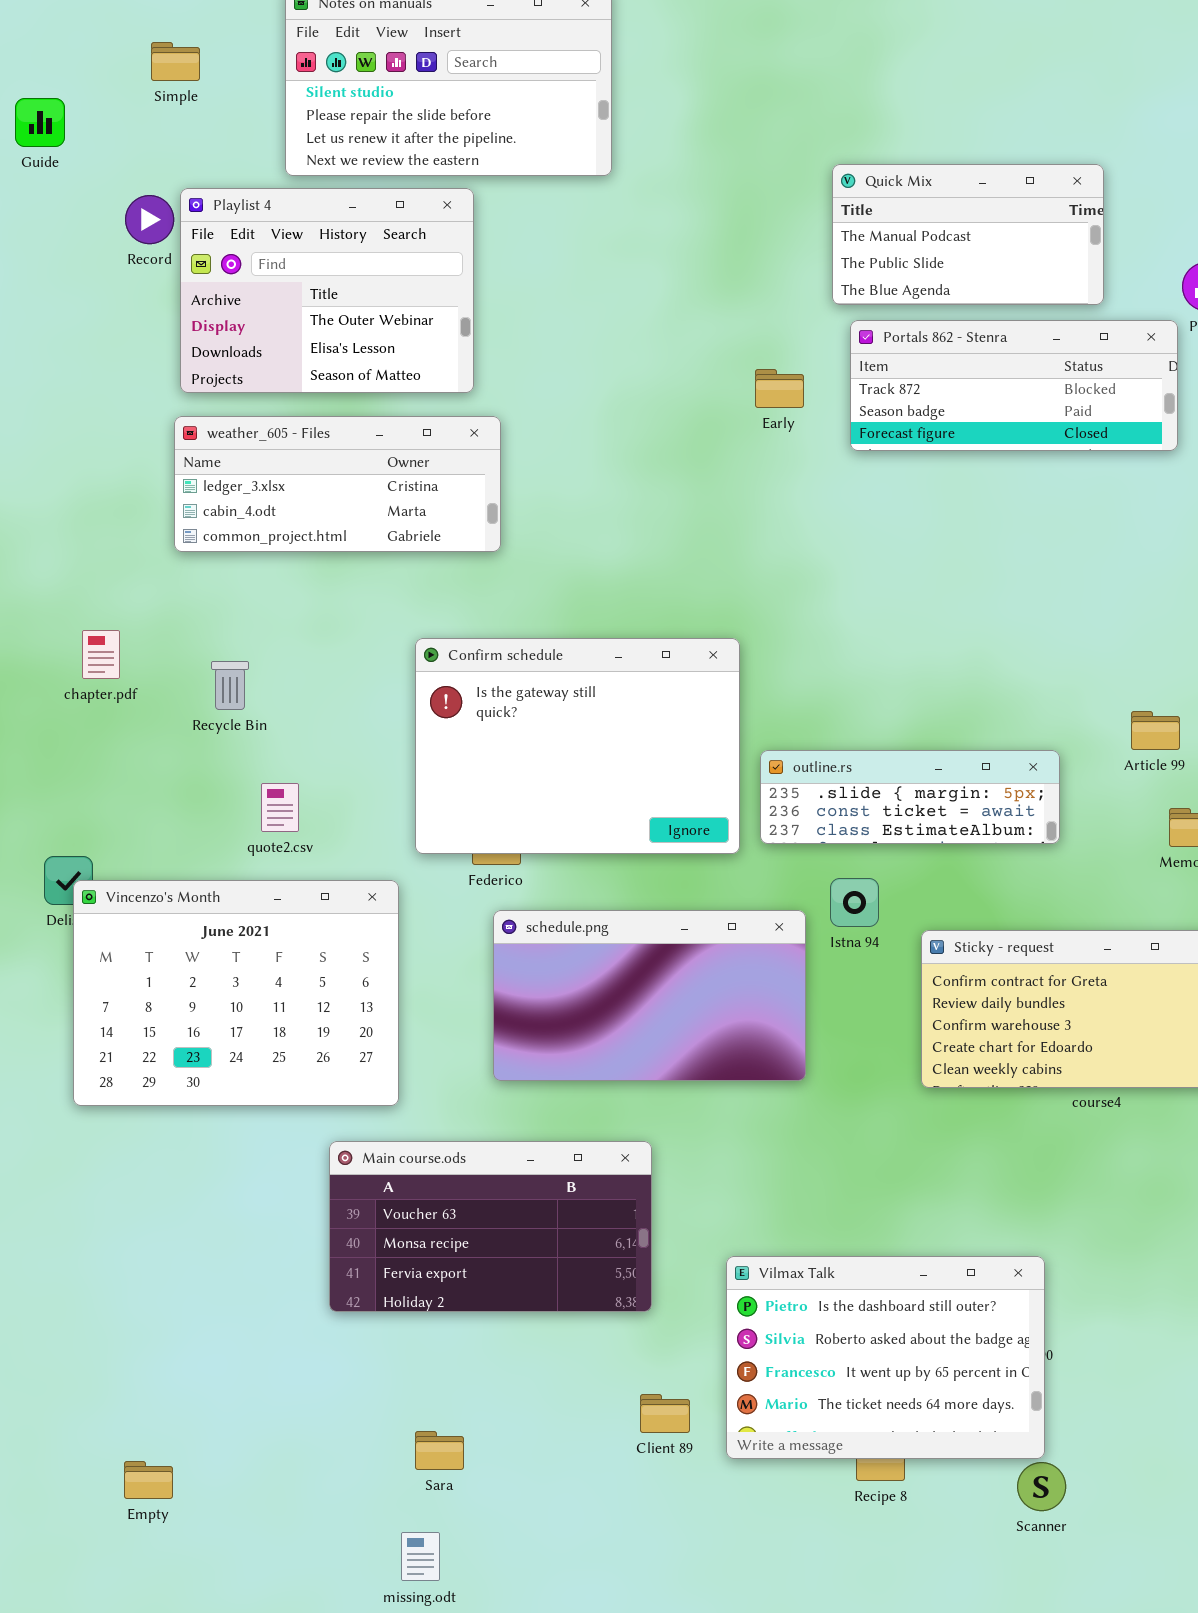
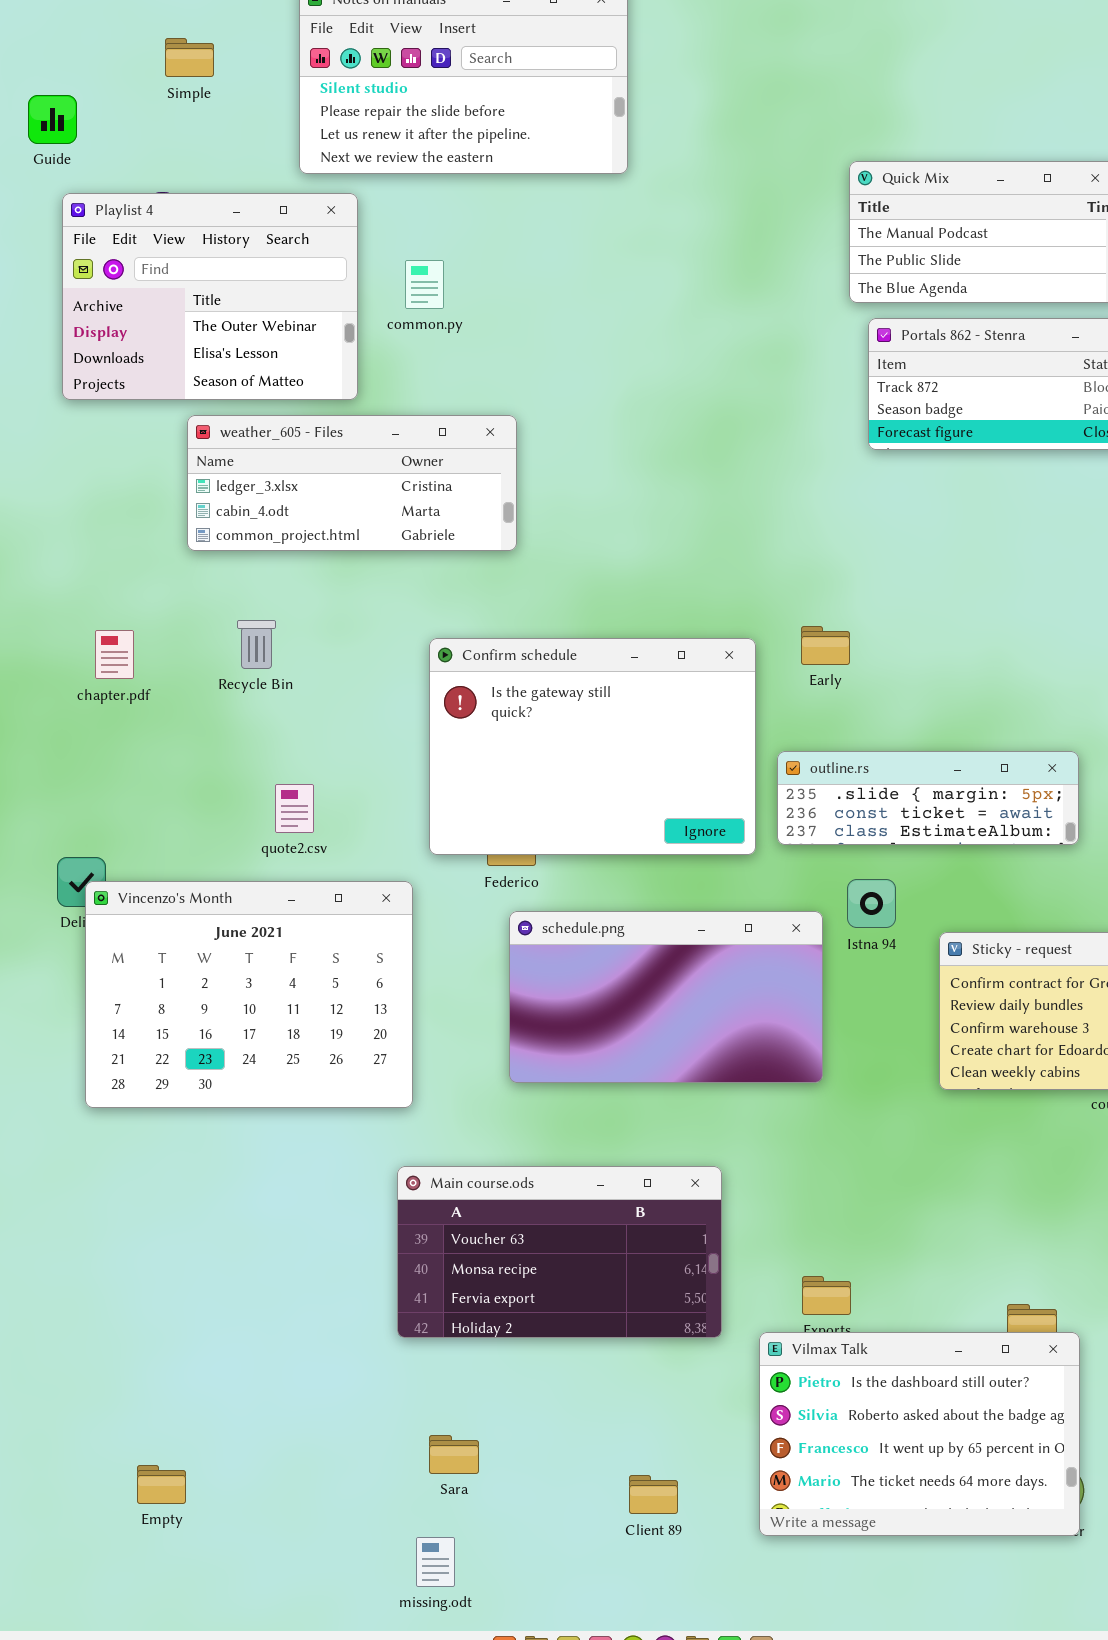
Playlist 4: [180,188,474,393] -> [62,193,358,400], moved
Early: [755,369,804,408] -> [801,626,850,665], moved
Recycle Bin: [211,661,249,710] -> [237,620,276,669], moved
Main course.ods: [329,1141,652,1312] -> [397,1166,722,1338], moved
Vilmax Talk: [726,1256,1045,1459] -> [759,1332,1080,1536], moved
Client 89: [640,1394,690,1433] -> [629,1475,678,1514], moved

